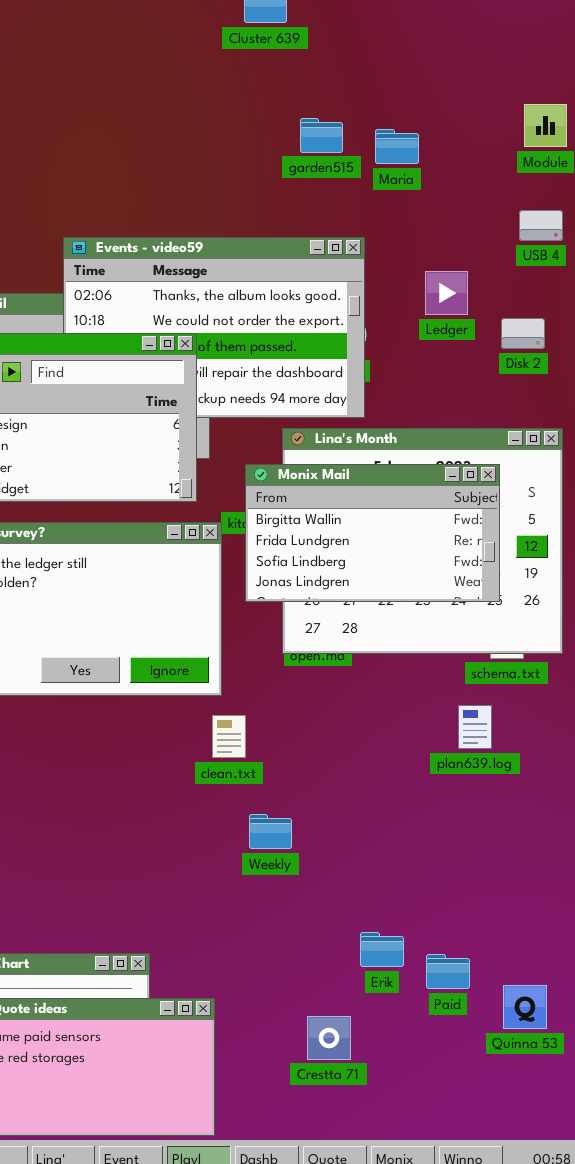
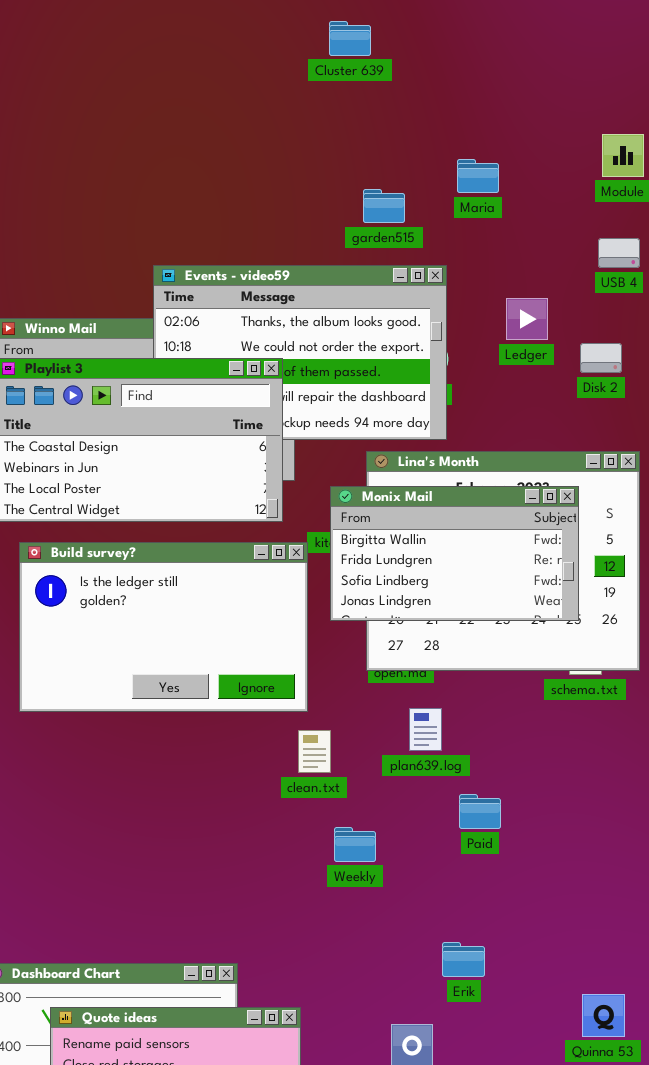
garden515: [300,118,343,153] -> [363,189,405,223], moved
plan639.log: [458,705,492,749] -> [409,708,442,751], moved
Paid: [426,954,470,989] -> [459,794,501,829], moved

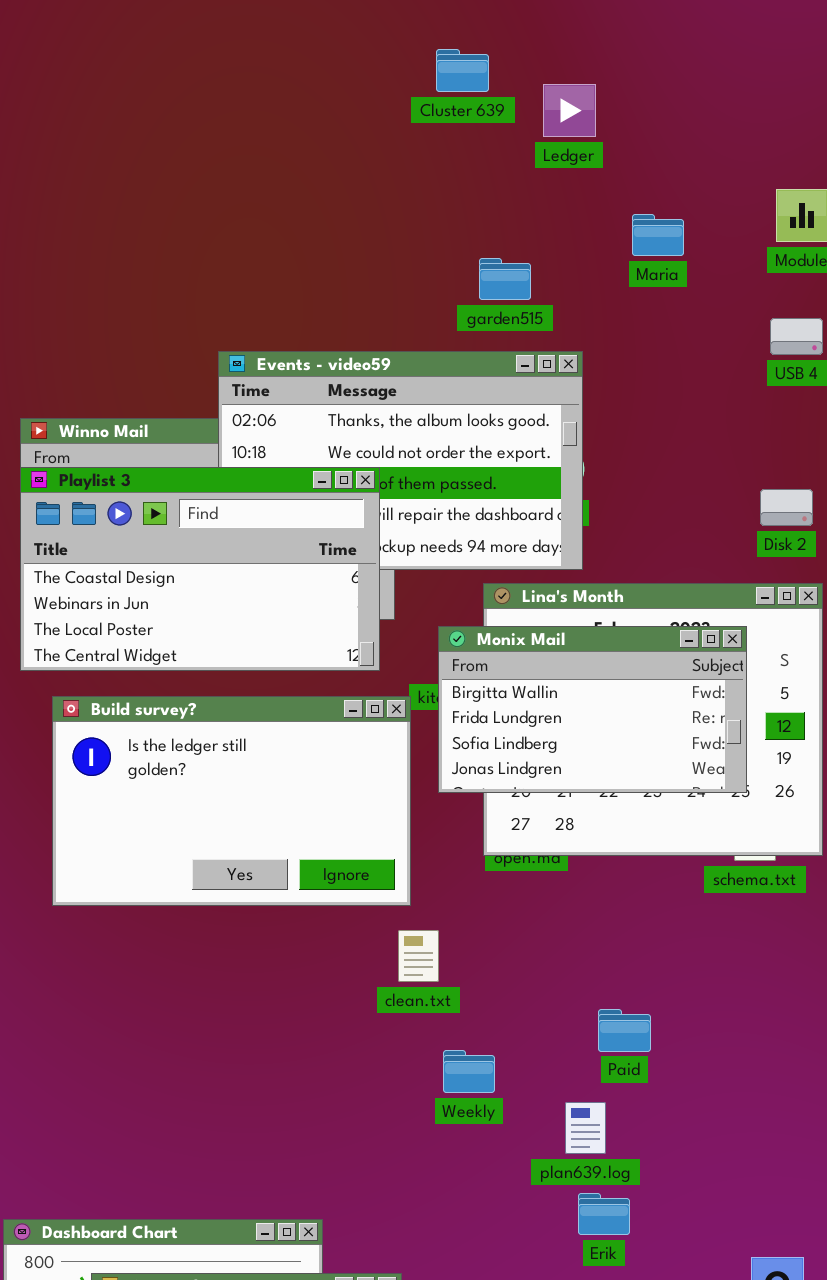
Maria: [457,159,499,193] -> [632,214,684,256], moved
Ledger: [506,298,548,340] -> [543,84,596,137], moved
Disk 2: [580,343,622,373] -> [760,489,813,526], moved
plan639.log: [409,708,442,751] -> [565,1102,606,1154], moved

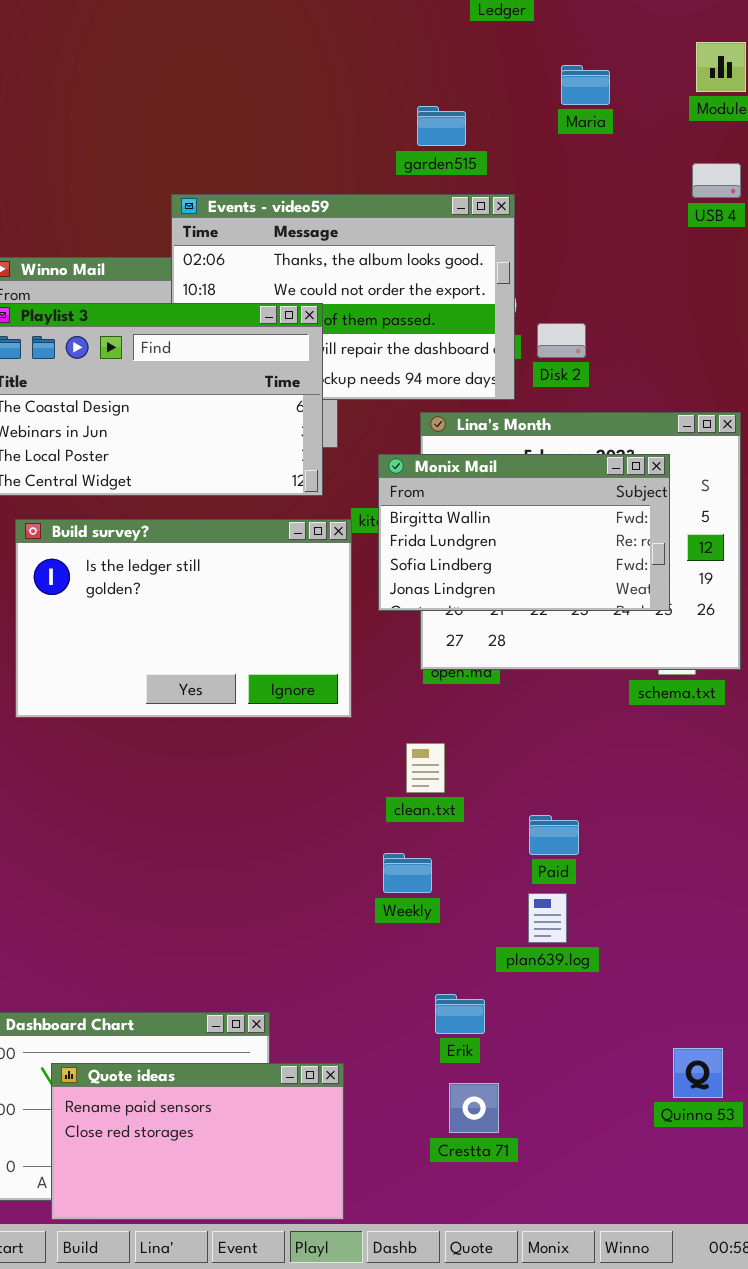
Disk 2: [760,489,813,526] -> [537,323,586,358], moved
clean.txt: [398,930,439,982] -> [406,743,445,793], moved
plan639.log: [565,1102,606,1154] -> [528,893,567,943], moved
Erik: [578,1193,630,1235] -> [435,994,485,1034], moved

